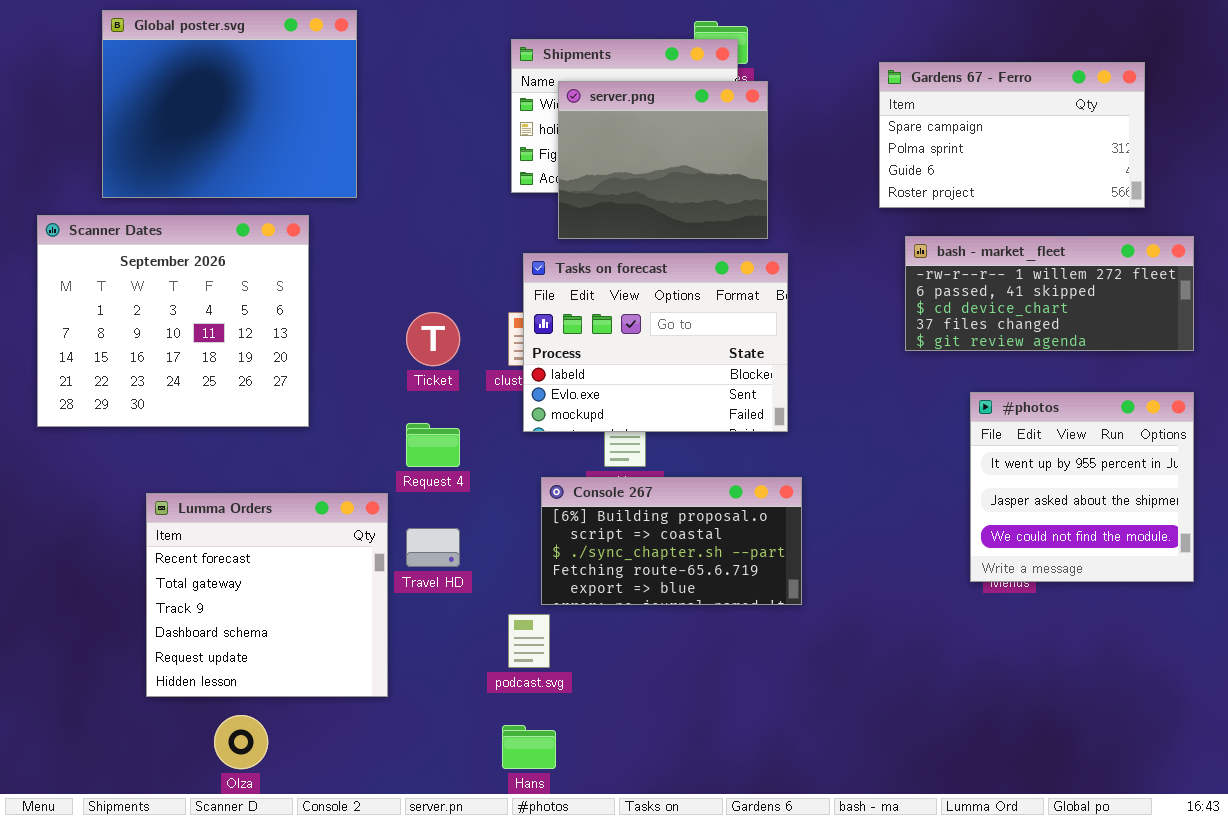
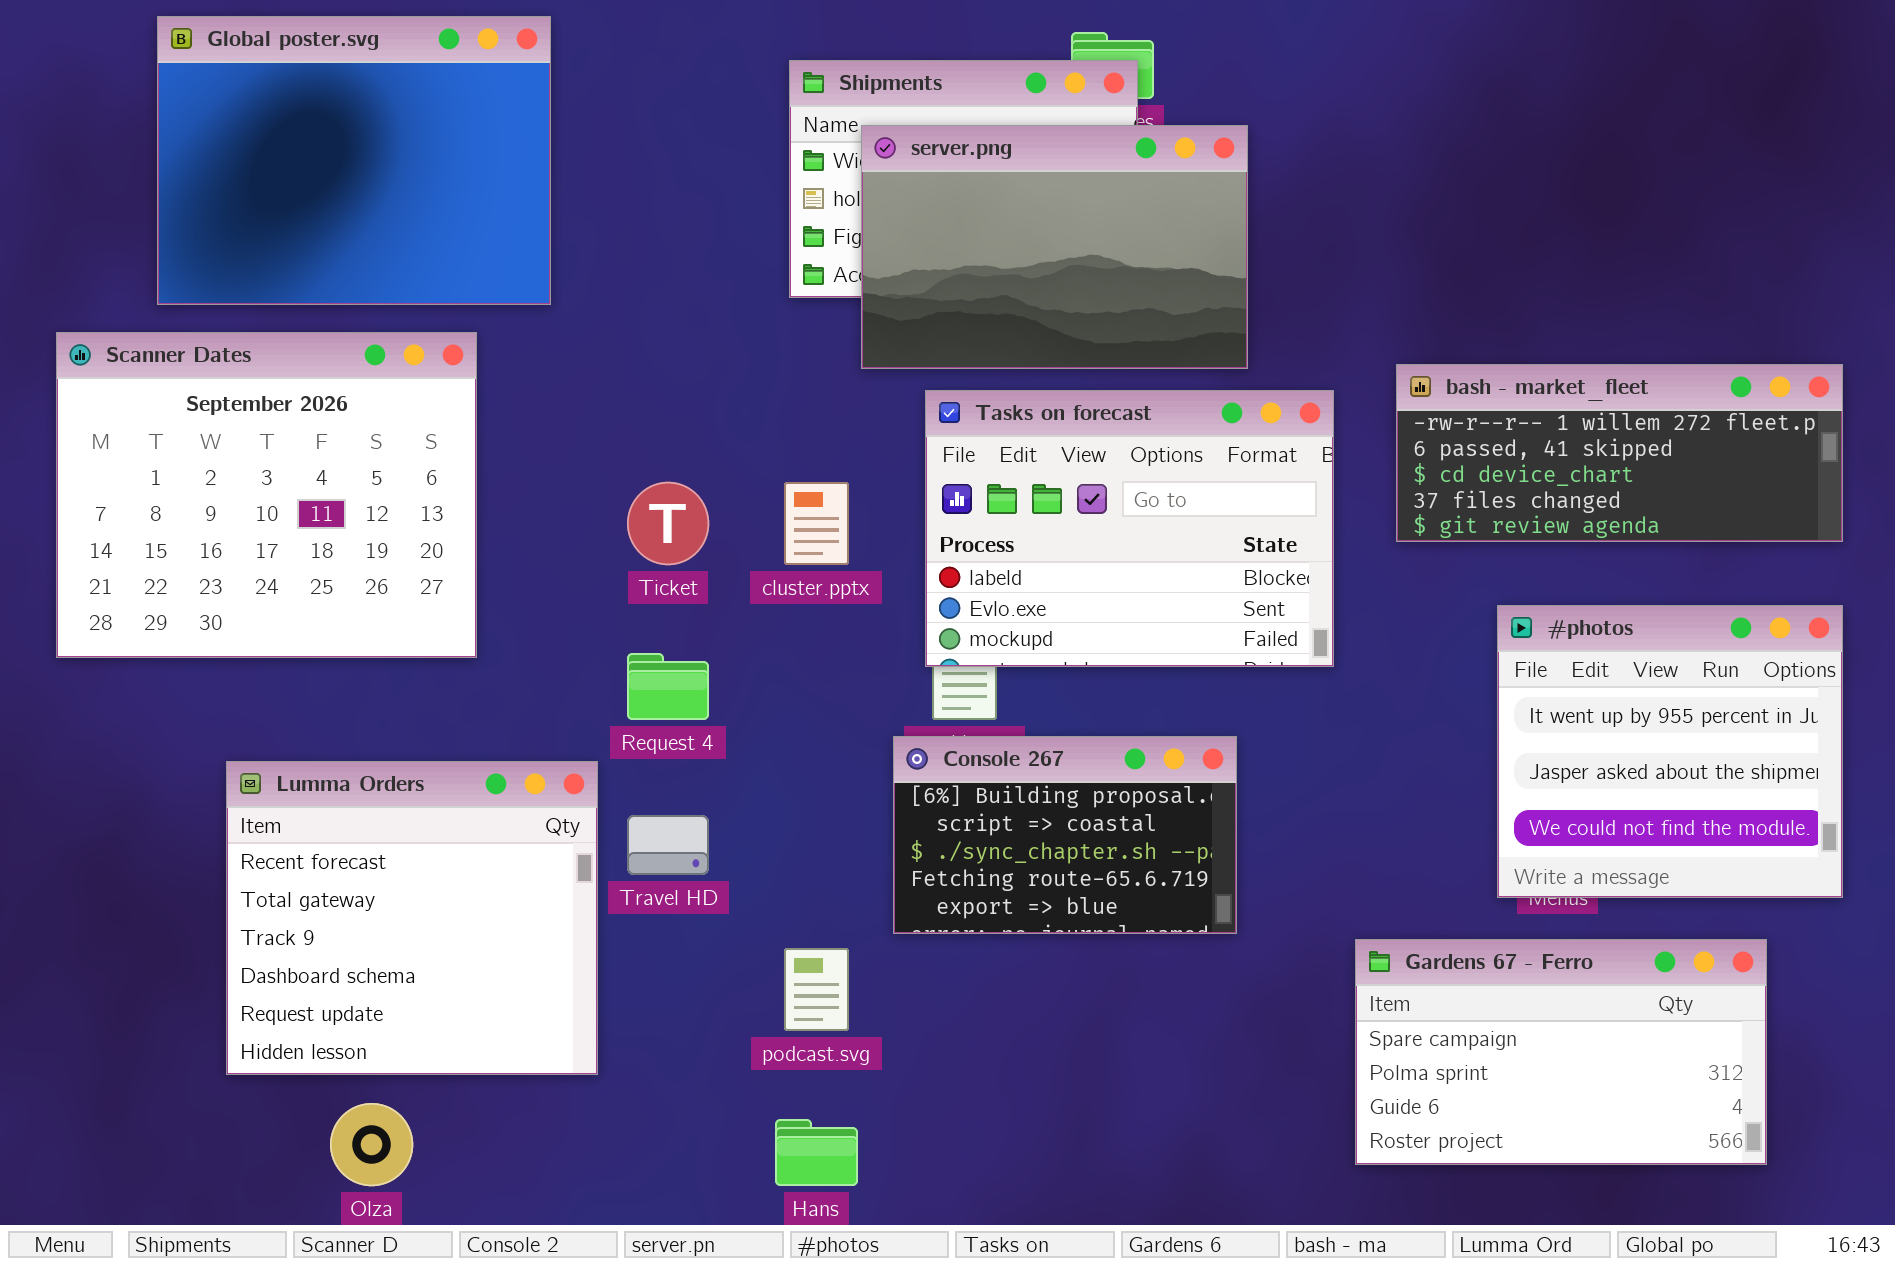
Gardens 67 - Ferro: [879,62,1145,208] -> [1355,939,1767,1165], moved
server.png: [558,81,768,239] -> [861,125,1248,369], resized
Tasks on forecast: [523,253,788,432] -> [925,390,1334,667], moved
Console 267: [541,477,802,605] -> [893,736,1237,934], resized

